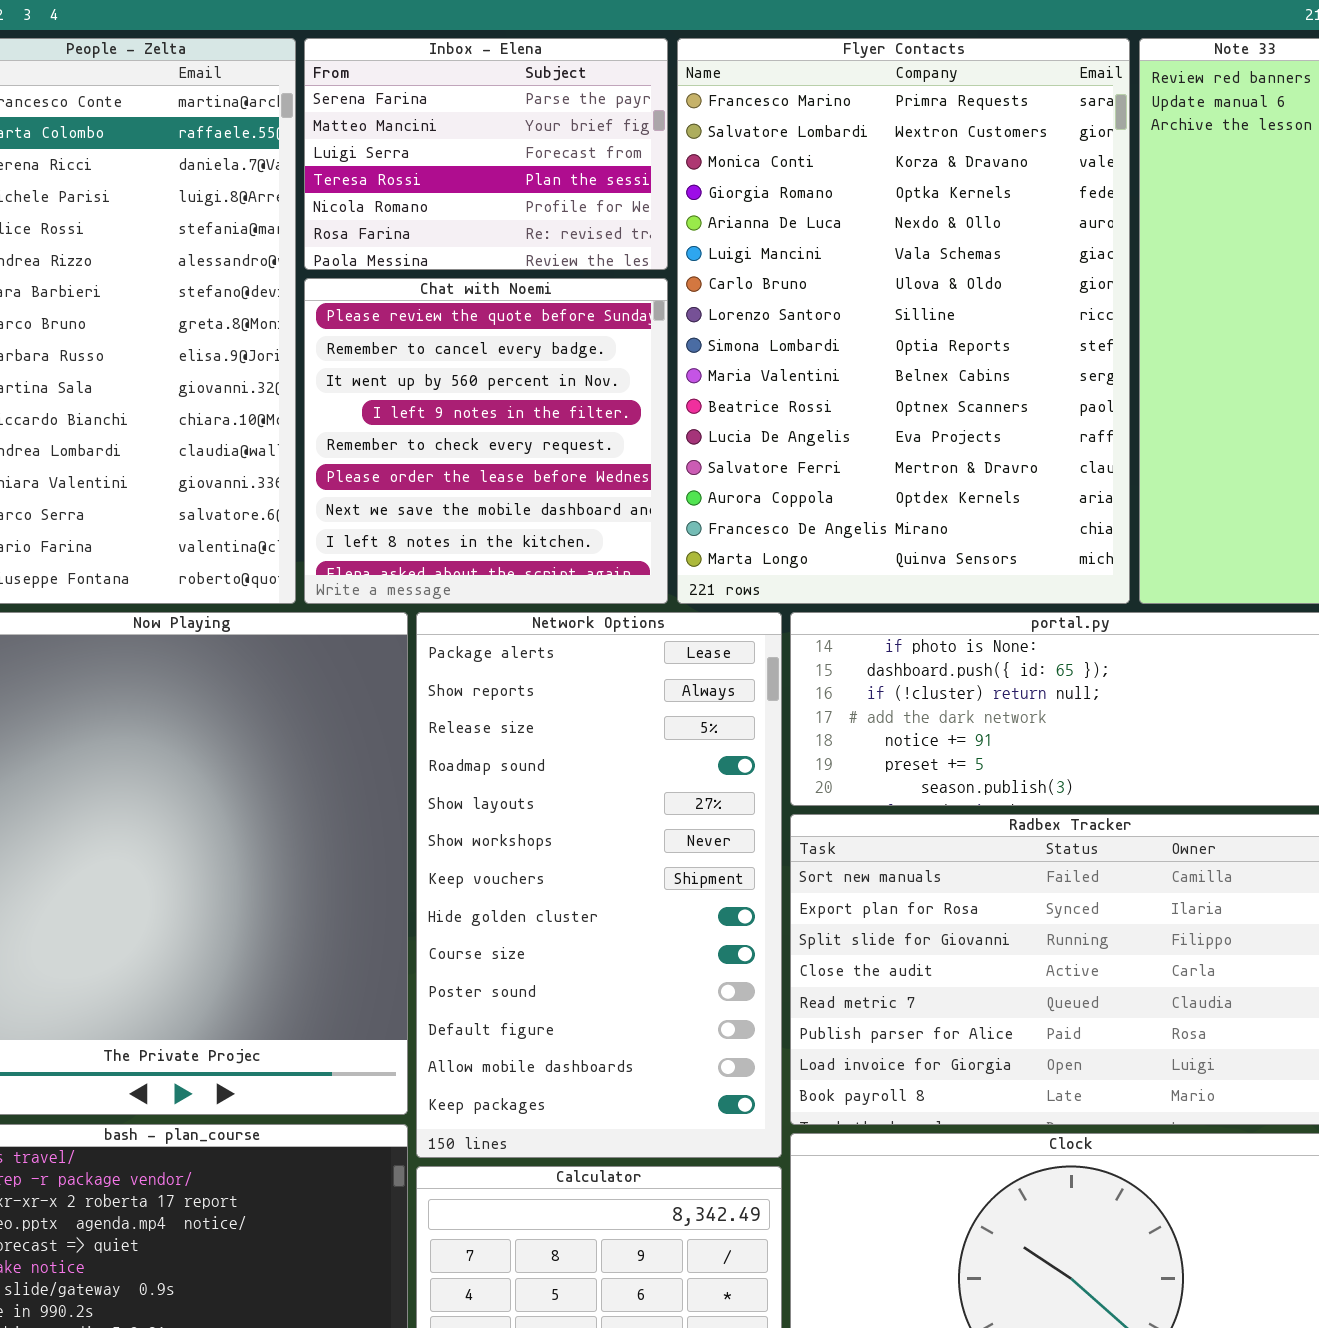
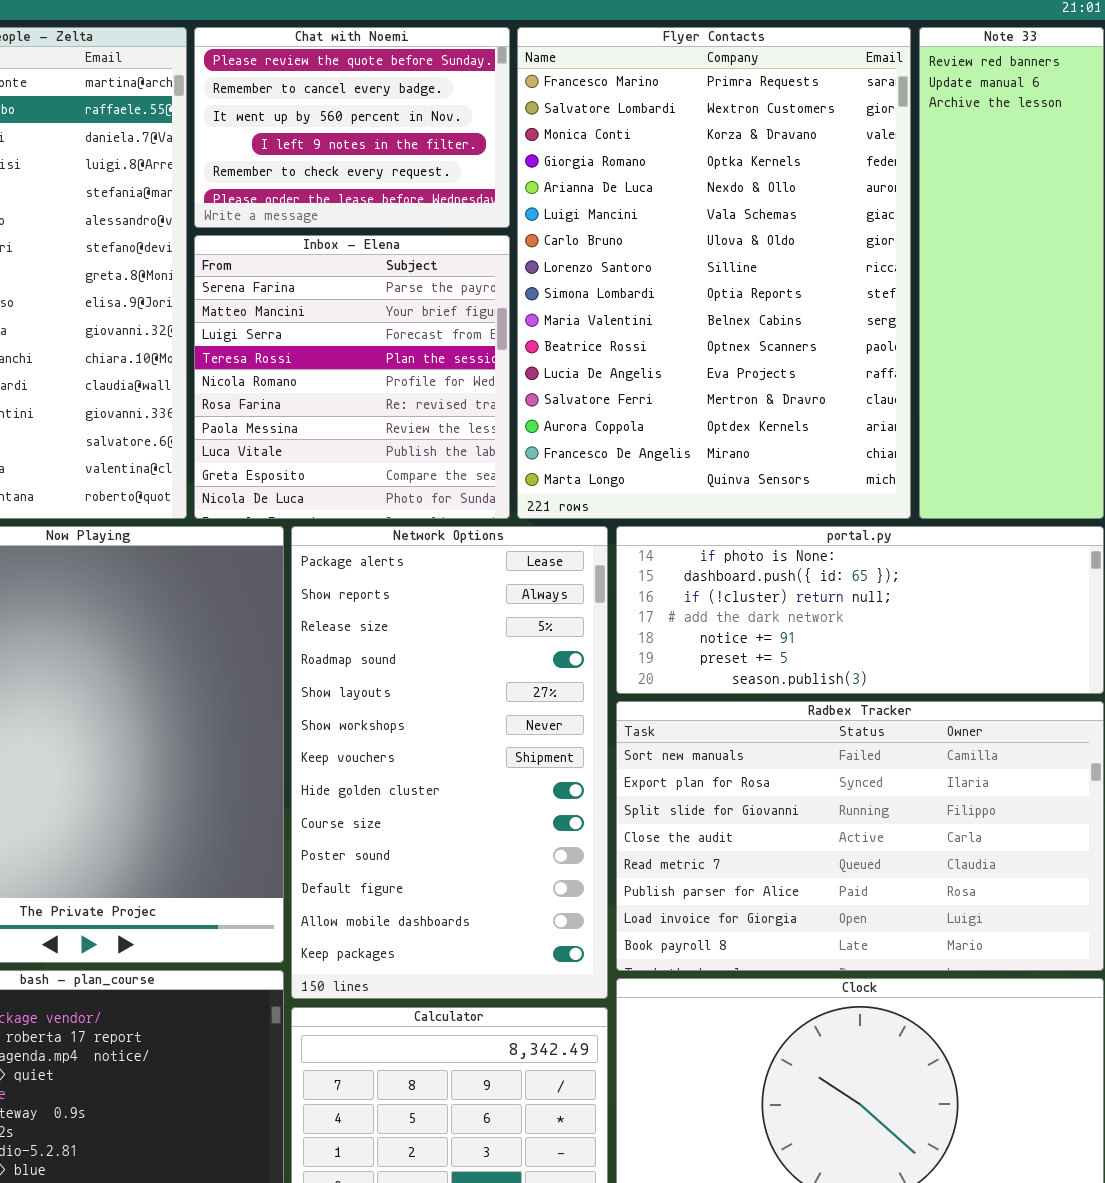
Inbox - Elena: [304,38,668,270] -> [194,235,510,519], moved, resized
Chat with Noemi: [304,278,668,604] -> [194,27,510,228], moved, resized

